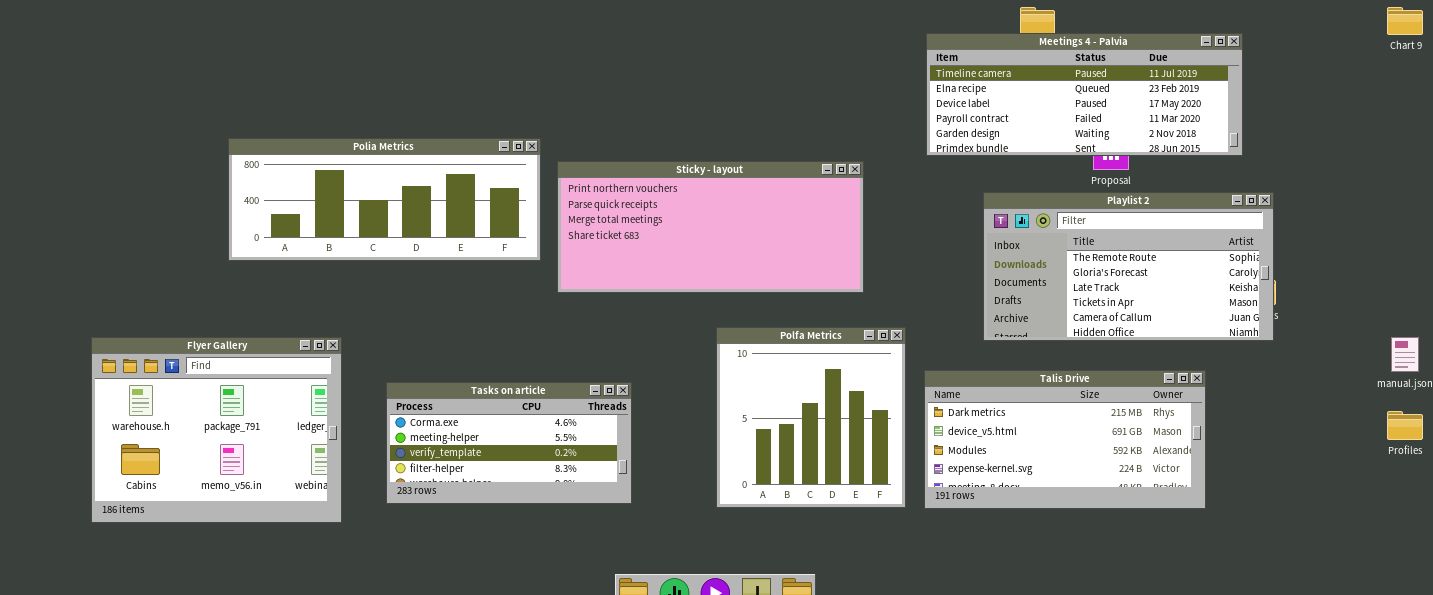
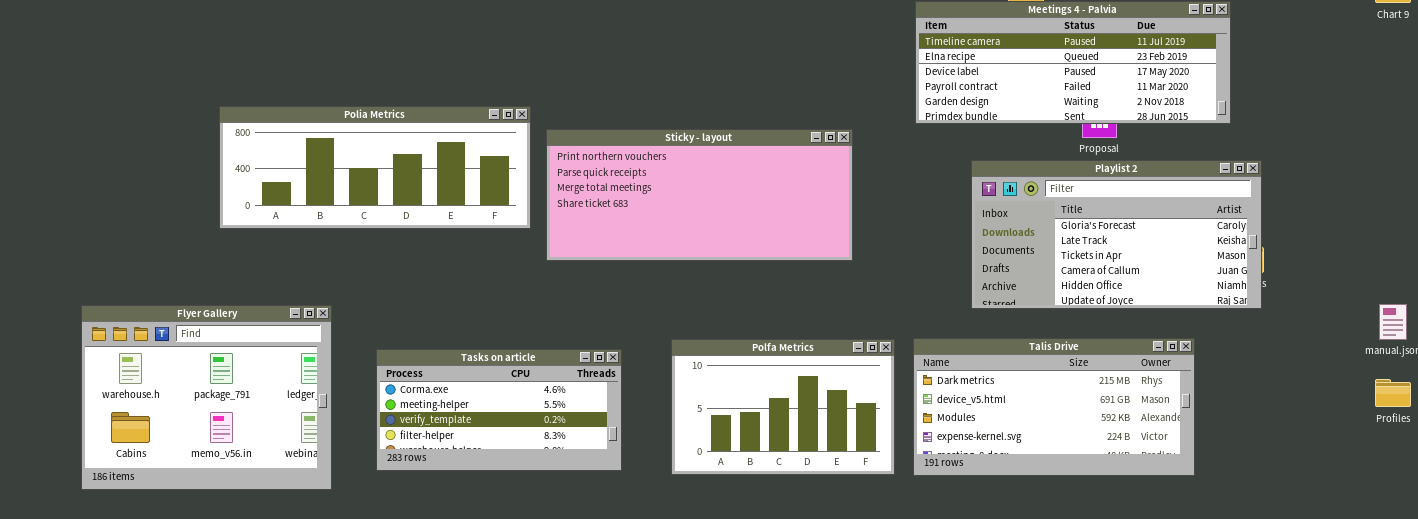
Playlist 2: [983,192,1274,341] -> [971,160,1262,309], scrolled down 1 row
Polfa Metrics: [716,327,906,508] -> [671,339,895,475], resized

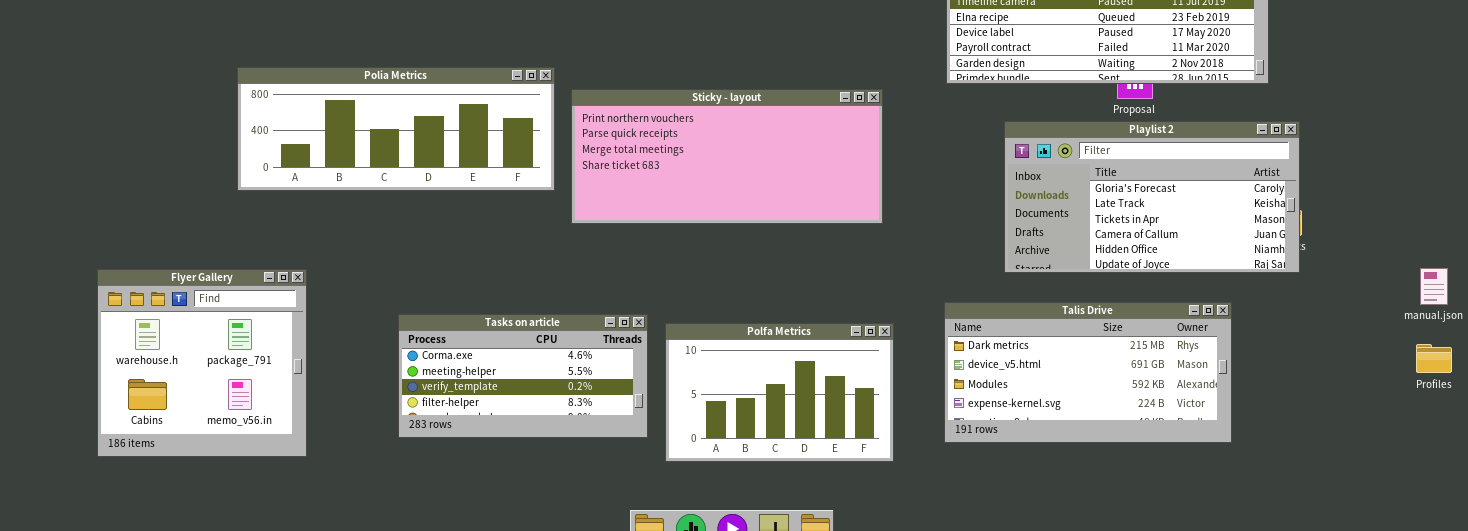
Flyer Gallery: [81,305,332,490] -> [97,269,307,457], resized
Polfa Metrics: [671,339,895,475] -> [665,323,894,462], moved

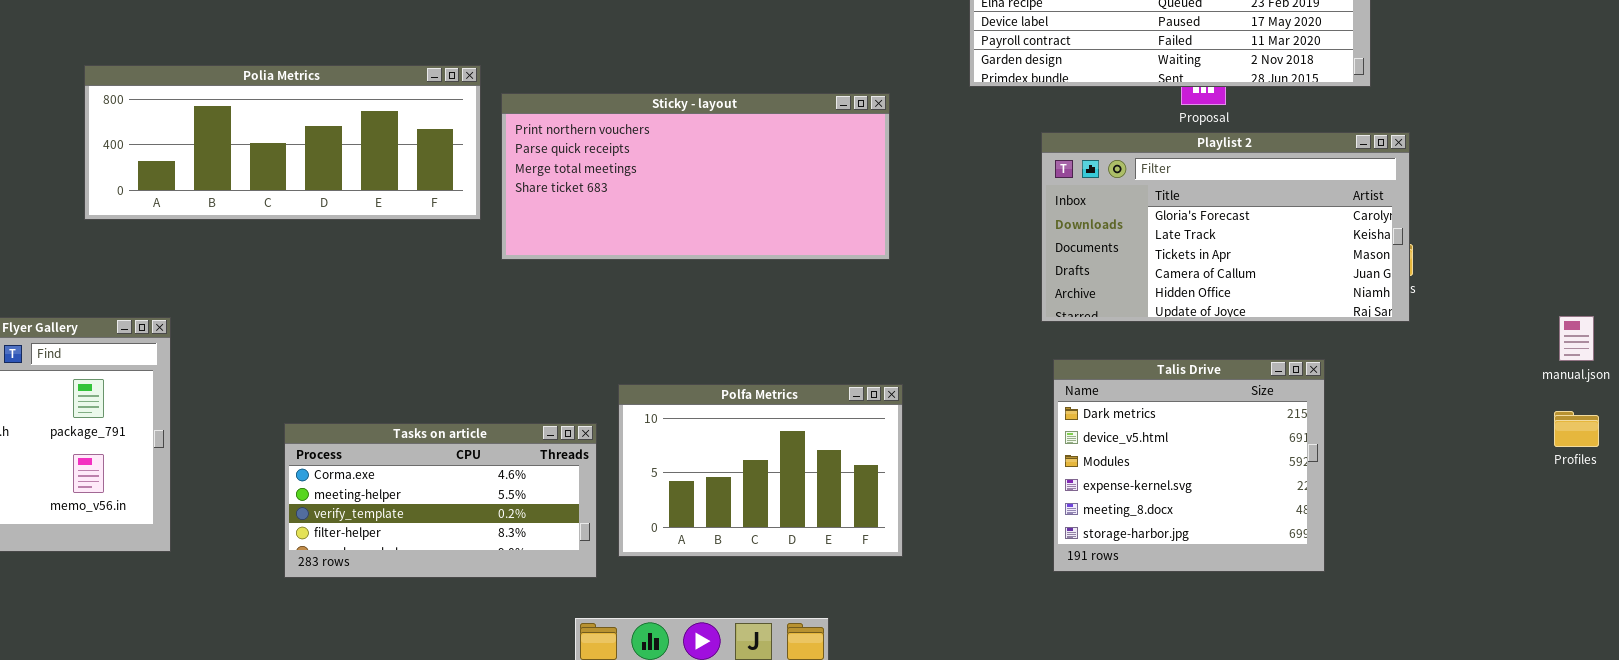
Talis Drive: [944,302,1232,443] -> [1053,359,1325,572], resized
Tasks on article: [398,314,648,438] -> [284,423,597,578], moved

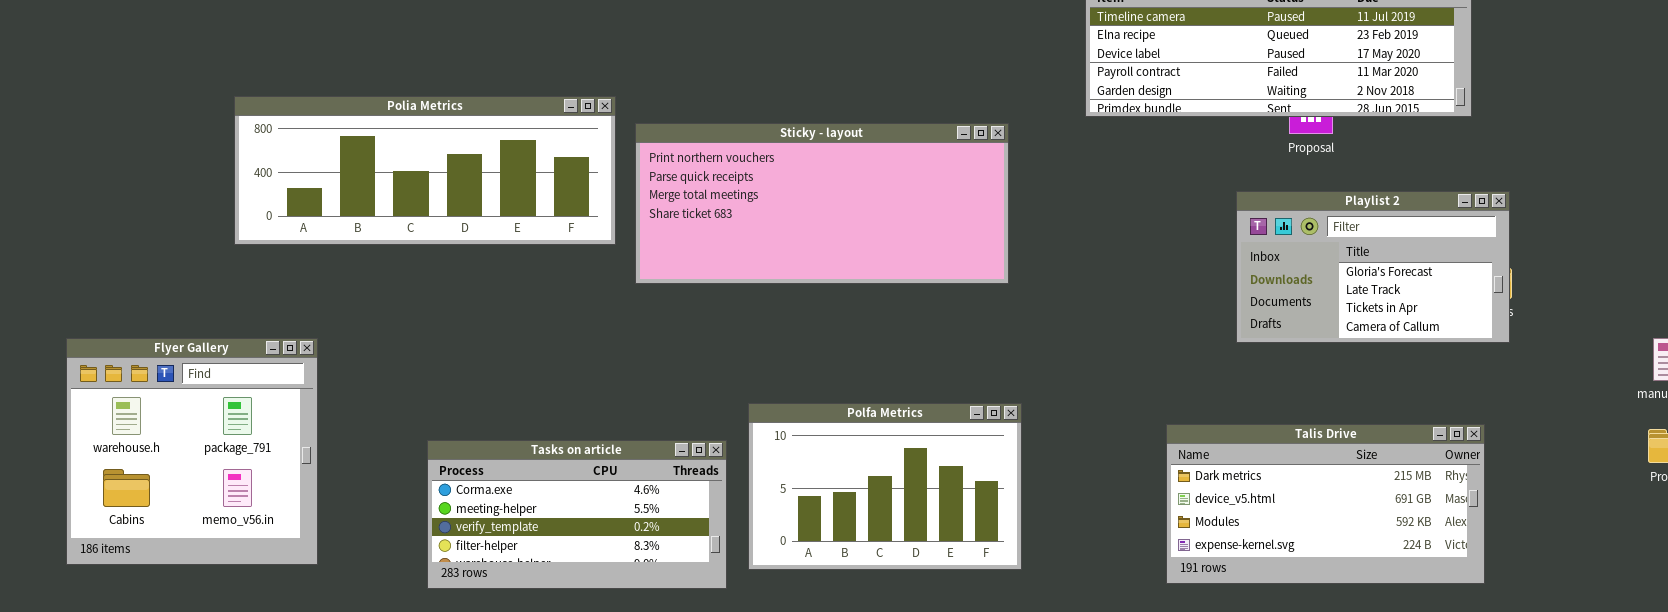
Playlist 2: [1041,132,1410,322] -> [1236,191,1510,343], resized
Talis Drive: [1053,359,1325,572] -> [1166,424,1485,584], resized

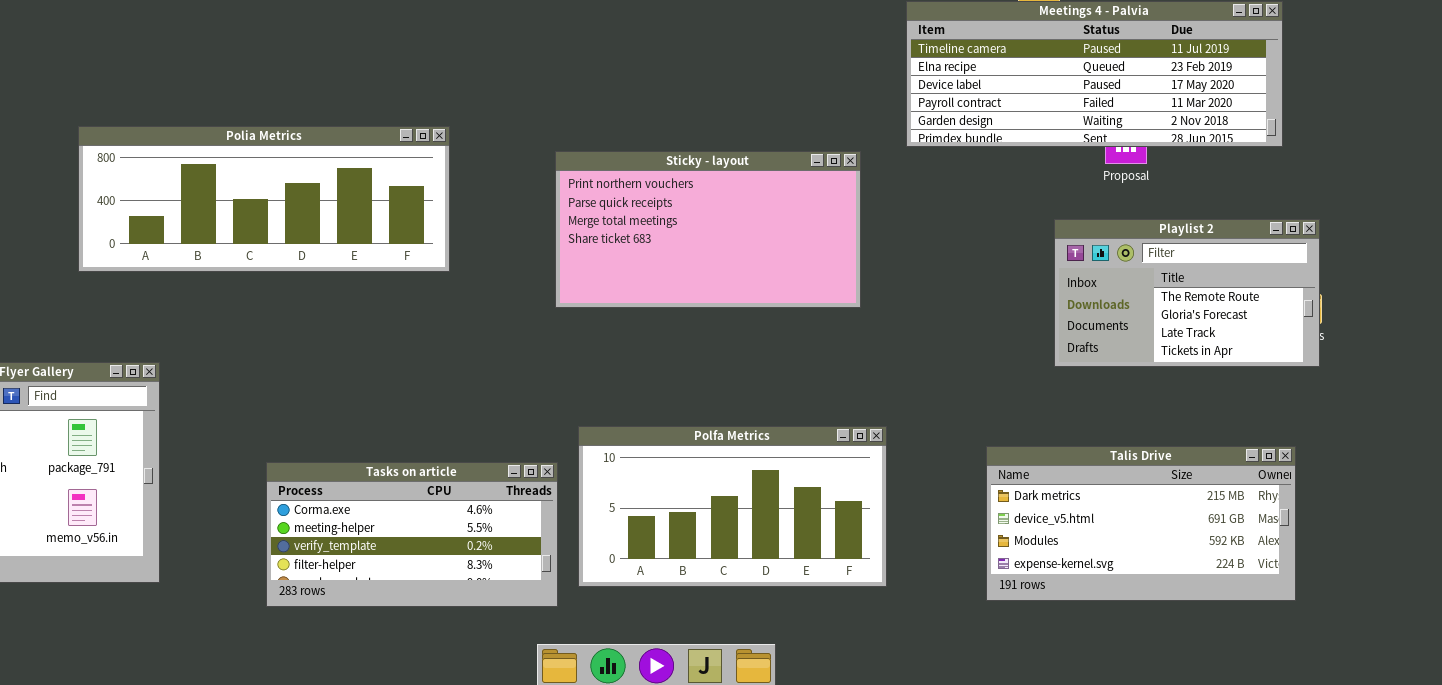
Sticky - layout: [635,123,1009,284] -> [555,151,861,308], moved, resized
Playlist 2: [1236,191,1510,343] -> [1054,219,1320,367], scrolled up 1 row
Polfa Metrics: [748,403,1022,570] -> [578,426,887,587], resized

